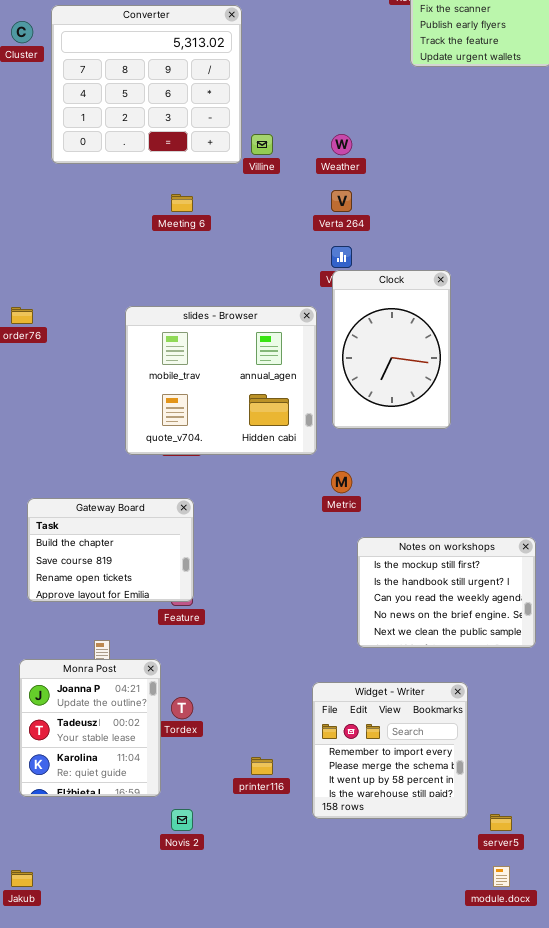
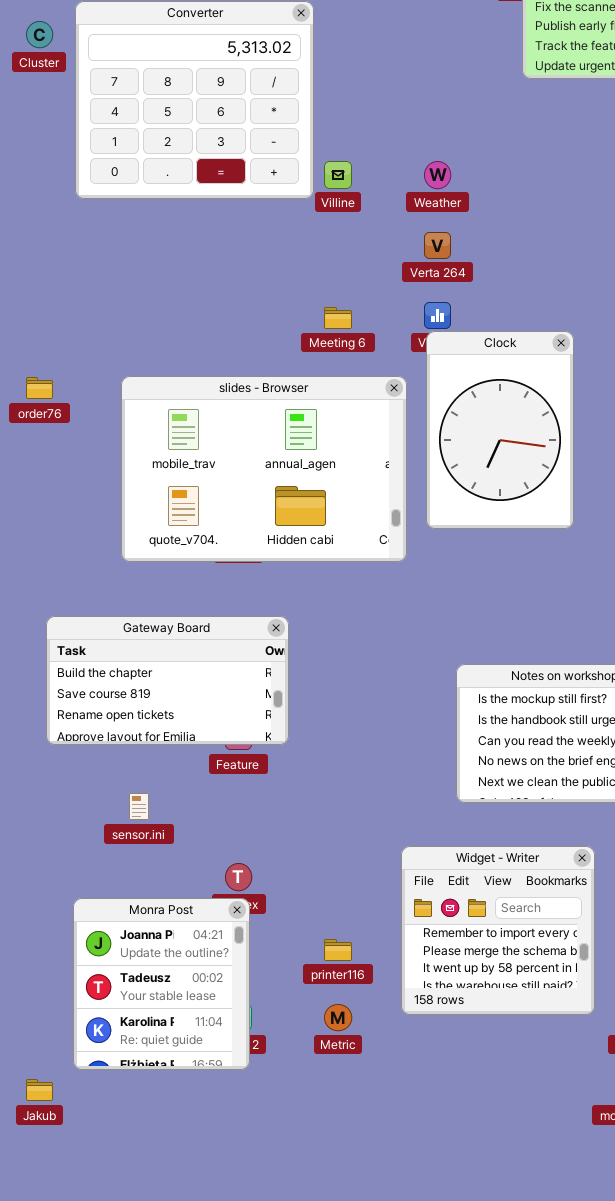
Meeting 6: [171,194,193,212] -> [324,307,352,329], moved
slides - Browser: [125,306,317,455] -> [121,376,407,562], resized
Metric: [331,471,352,493] -> [324,1004,352,1031], moved
Gateway Board: [27,498,194,602] -> [46,616,289,745], resized
Monra Post: [19,659,161,797] -> [73,898,250,1070], moved

